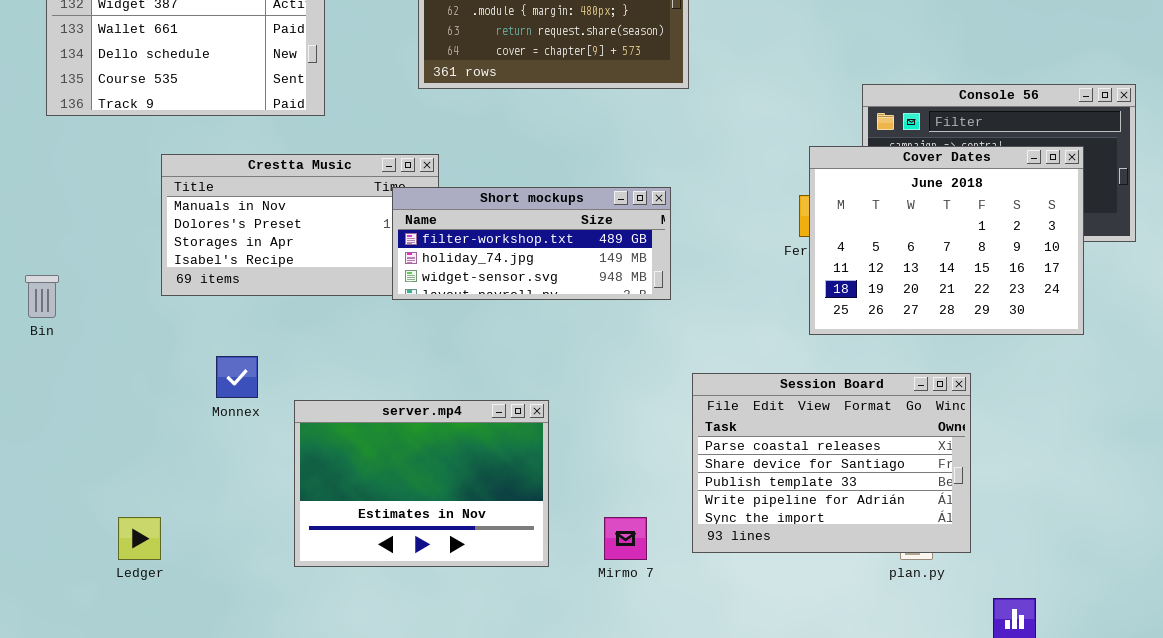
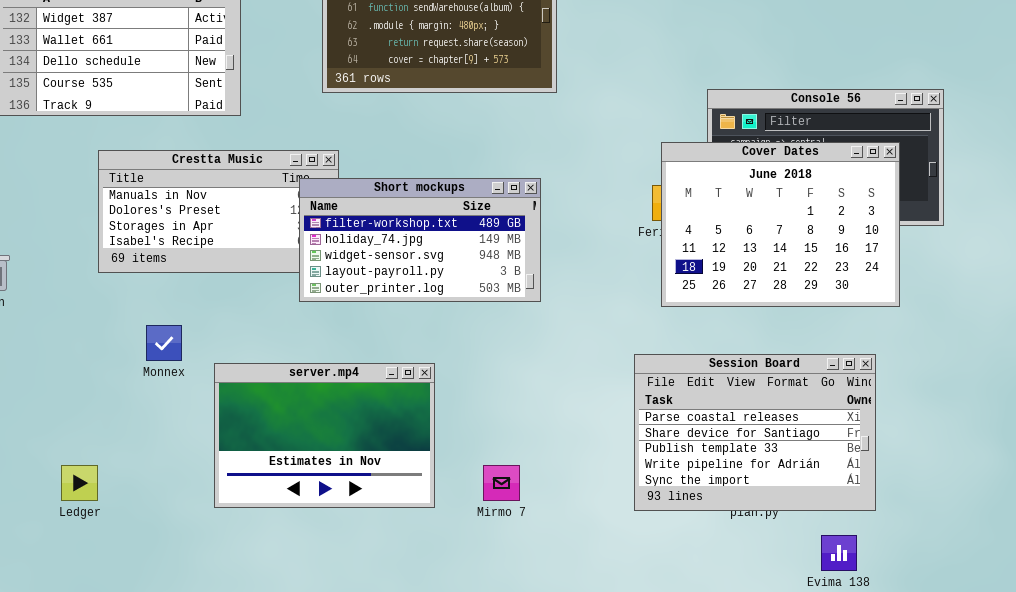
Short mockups: [392,187,671,300] -> [299,178,541,302], resized
Session Board: [692,373,971,553] -> [634,354,876,511], moved

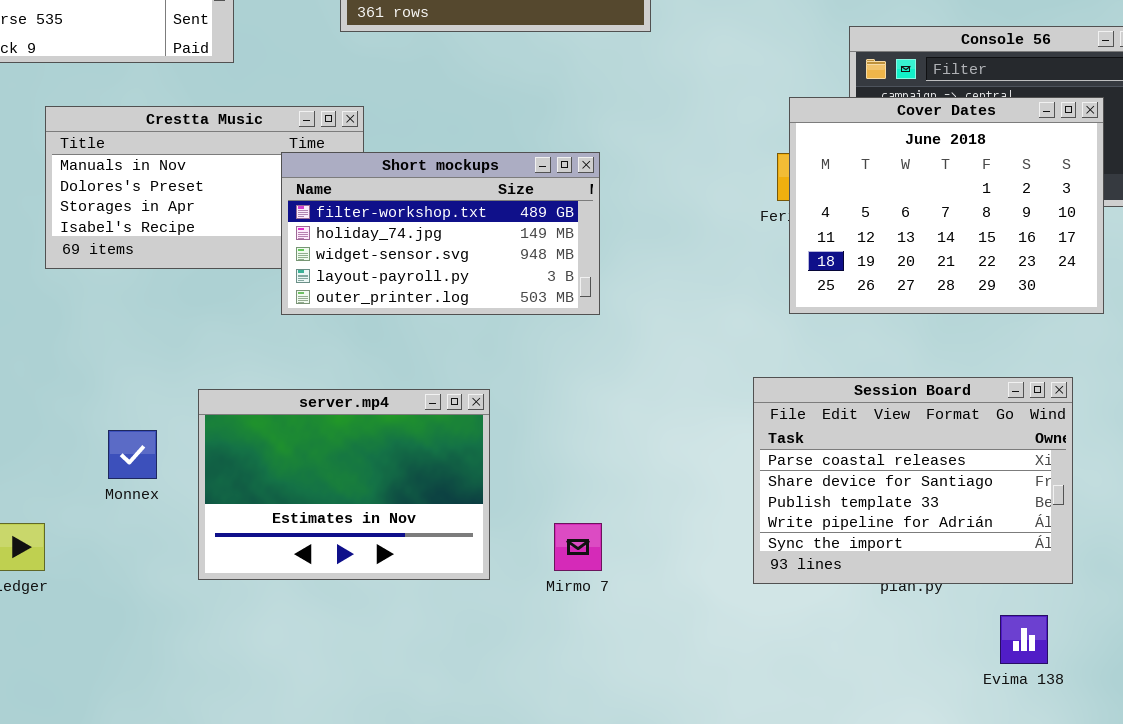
Short mockups: [299,178,541,302] -> [281,152,600,315], moved
Monnex: [146,325,182,361] -> [108,430,157,479], moved

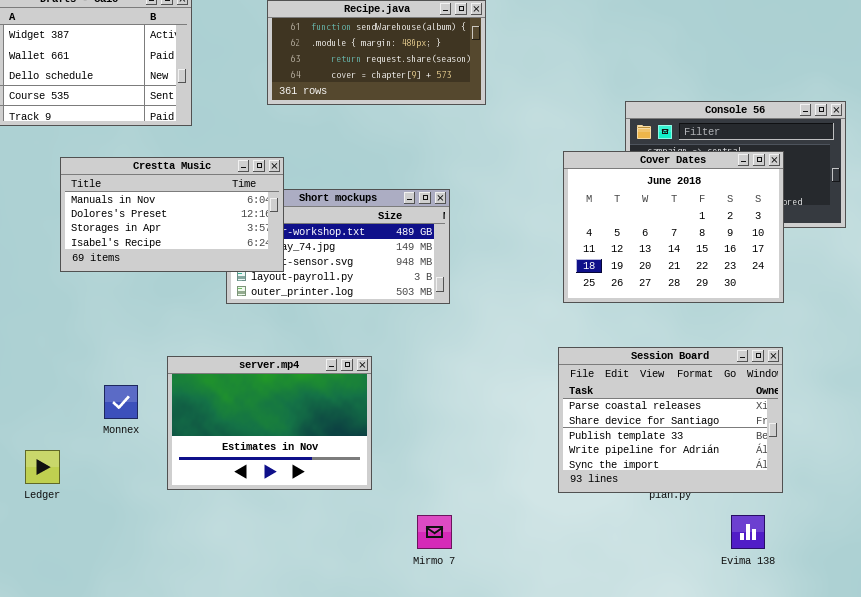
Cover Dates: [789,97,1104,314] -> [563,151,784,303], moved
Crestta Music: [45,106,364,269] -> [60,157,284,272], raised
Mirmo 7: [554,523,602,571] -> [417,515,452,549], moved

